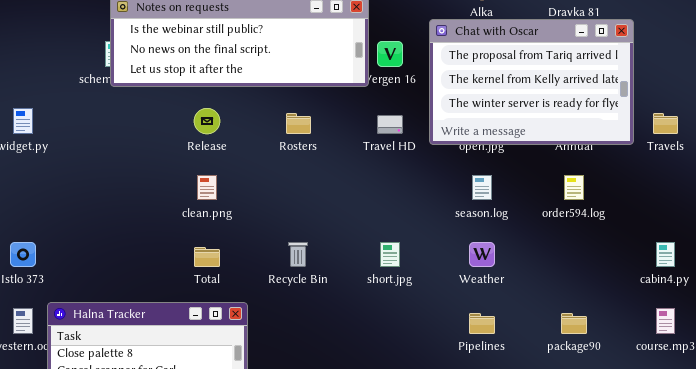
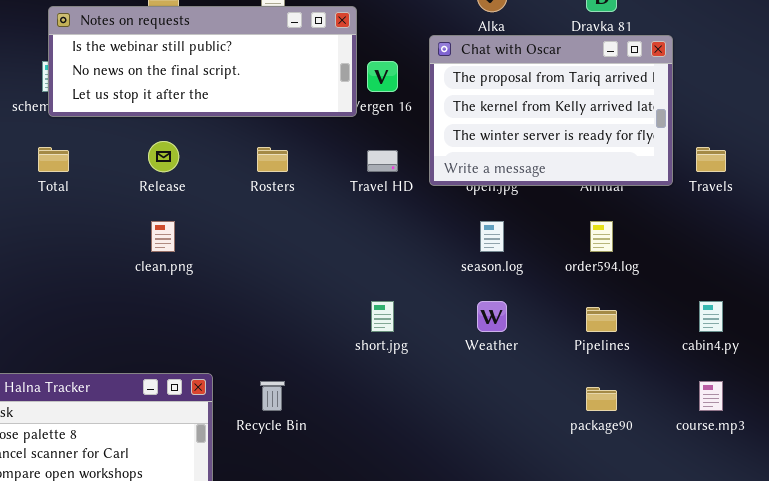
Recycle Bin: [288,242,308,267] -> [260,381,285,411], moved
Total: [194,247,220,267] -> [38,147,69,172], moved
Pipelines: [469,313,495,334] -> [586,307,617,332], moved

